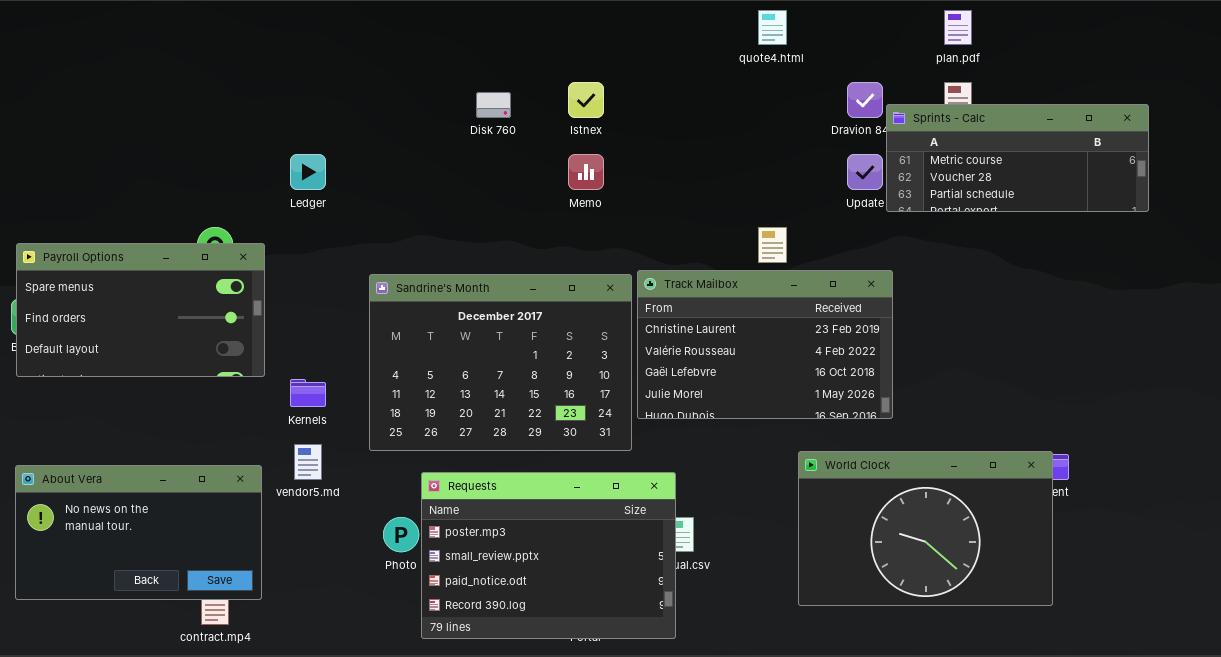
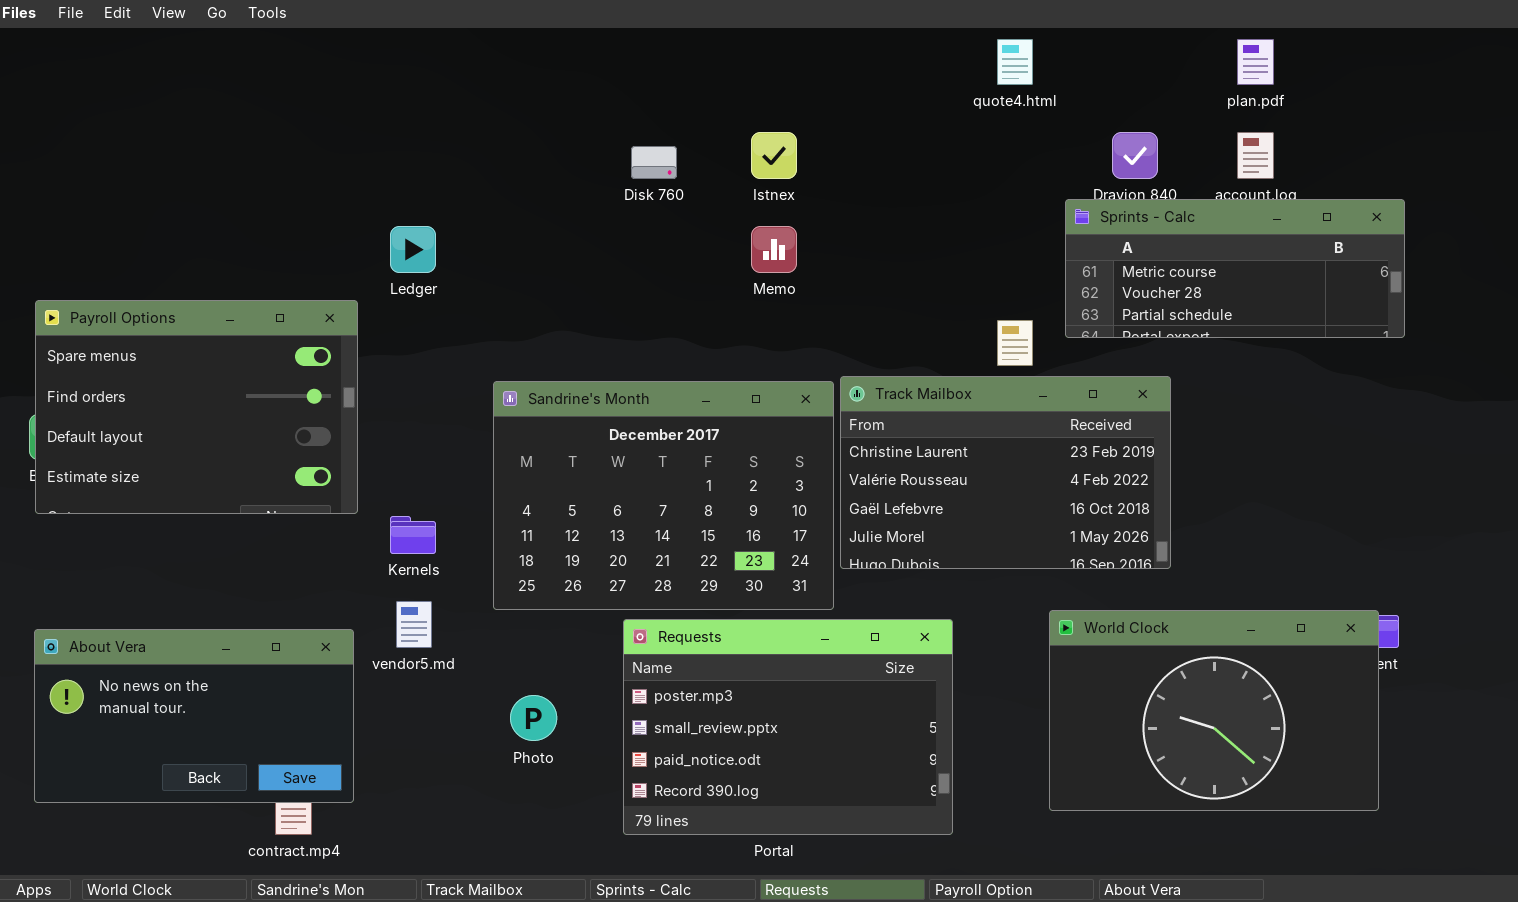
Sprints - Calc: [886,104,1149,212] -> [1065,199,1405,338], moved
Payroll Options: [16,243,265,377] -> [35,300,358,514], resized
Requests: [421,472,676,639] -> [623,619,953,835], moved

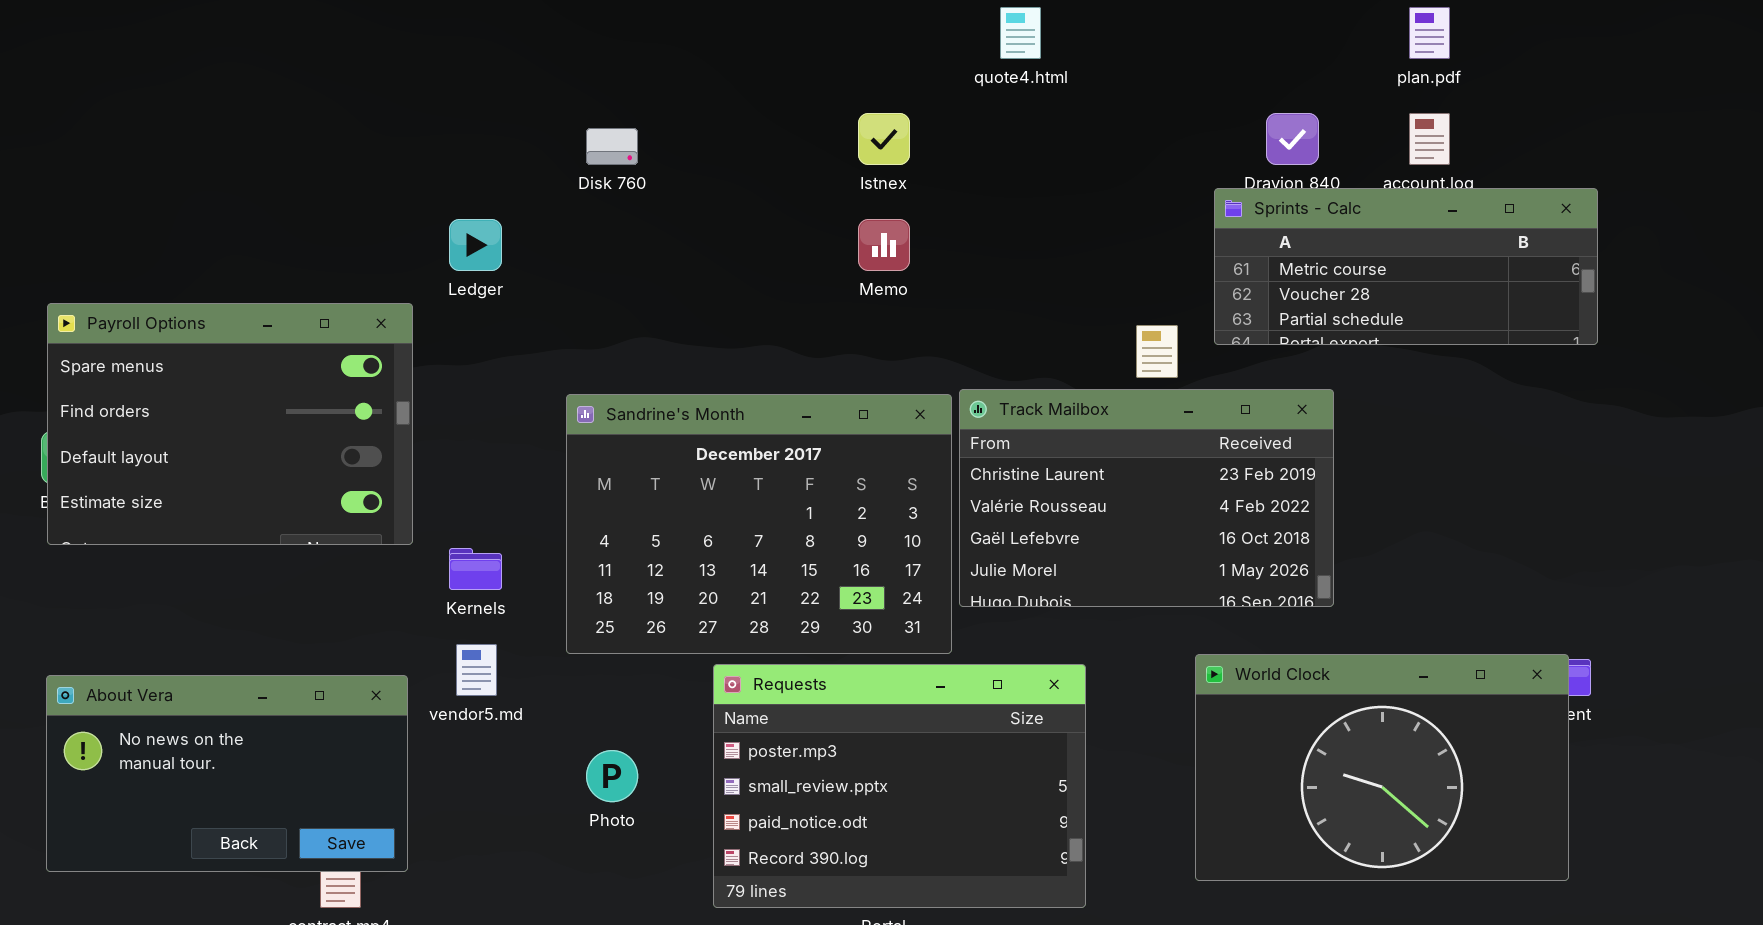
quote4.html: [997,39,1033,85] -> [1000,7,1041,59], moved
Disk 760: [631,146,677,179] -> [586,128,638,165], moved

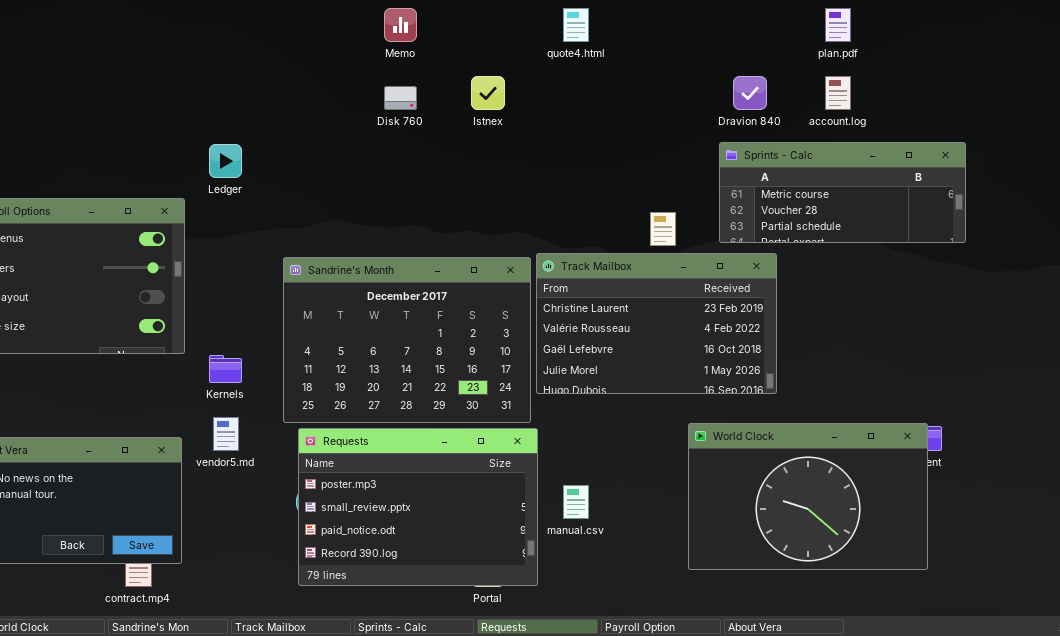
Disk 760: [586,128,638,165] -> [384,86,417,110], moved
Sprints - Calc: [1214,188,1598,345] -> [719,142,966,243], moved
Memo: [858,219,910,271] -> [384,8,417,42], moved
Requests: [713,664,1086,908] -> [298,428,538,586], moved

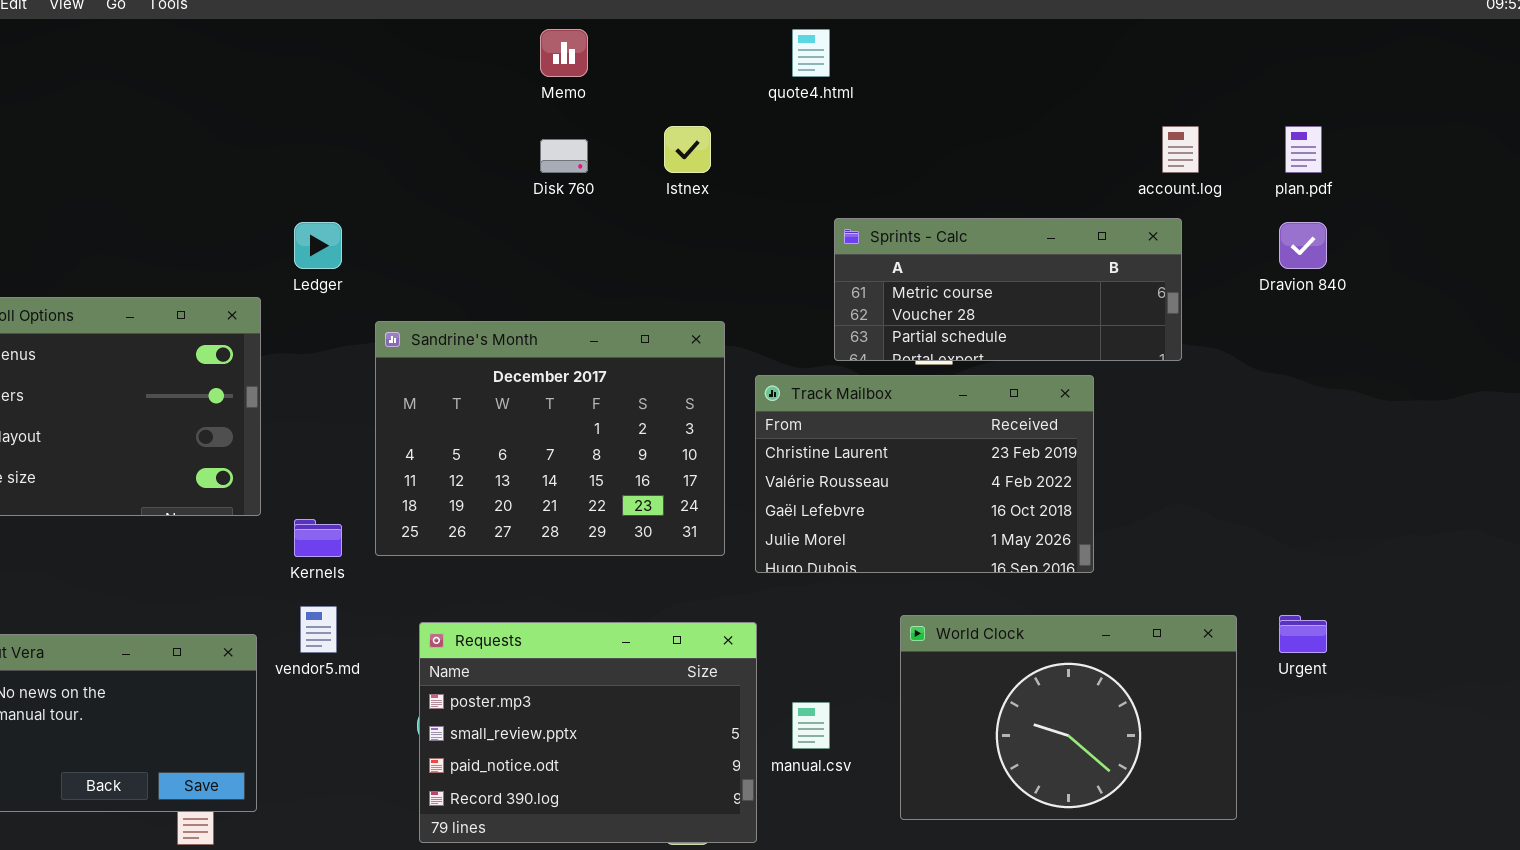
plan.pdf: [825,8,851,42] -> [1285,126,1322,173], moved
Dravion 840: [733,76,767,110] -> [1279,222,1327,269], moved
Sprints - Calc: [719,142,966,243] -> [834,218,1182,361], moved
Sandrine's Month: [283,257,531,423] -> [375,321,725,556], moved
World Clock: [688,423,928,570] -> [900,615,1237,820], moved

